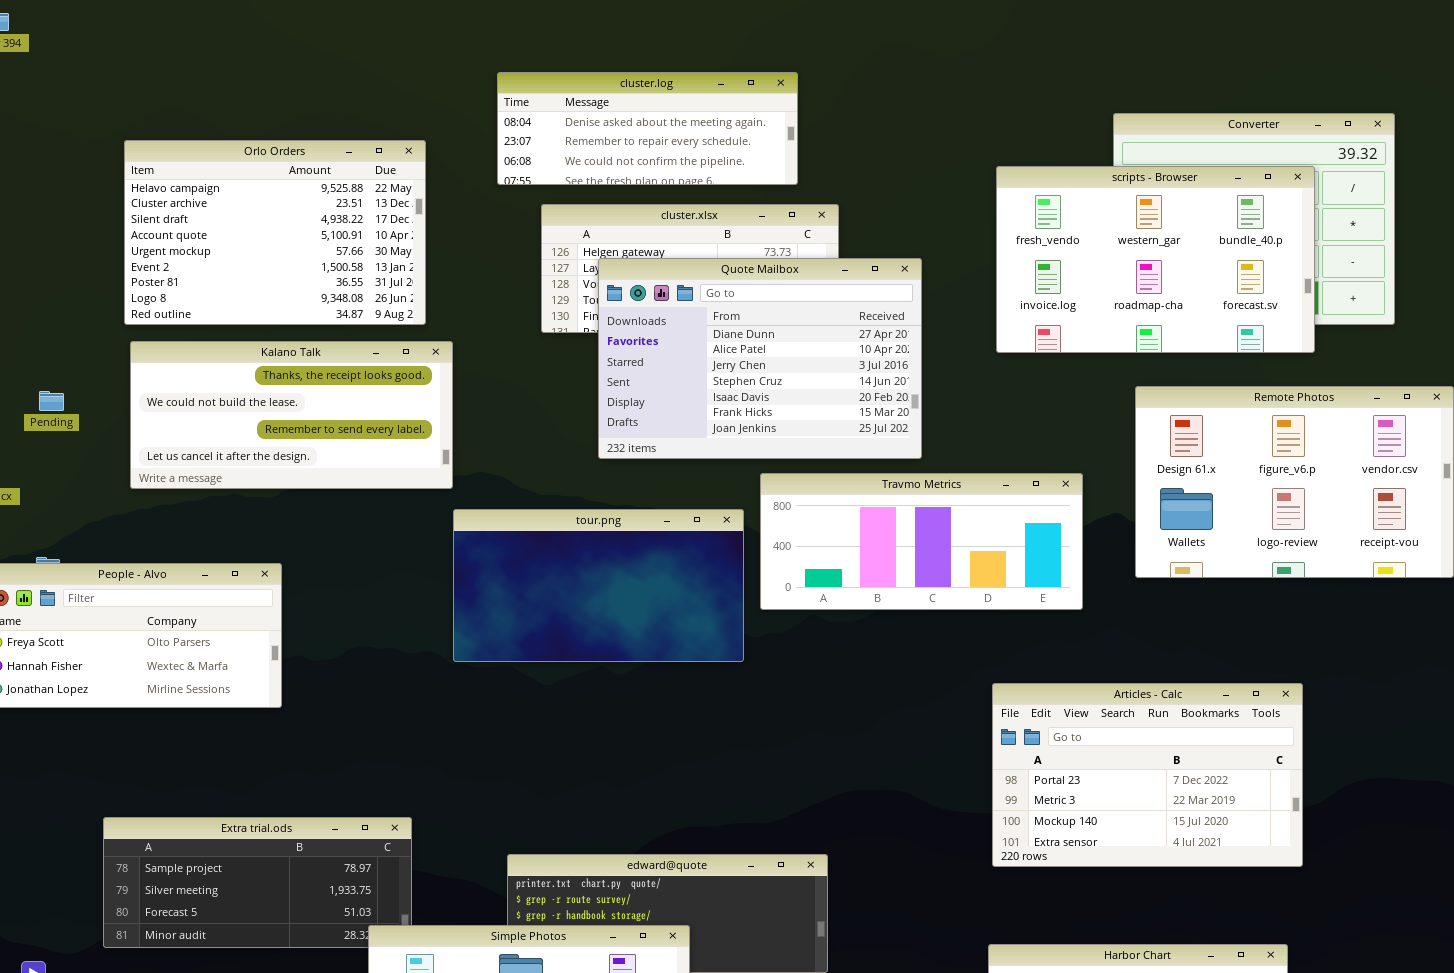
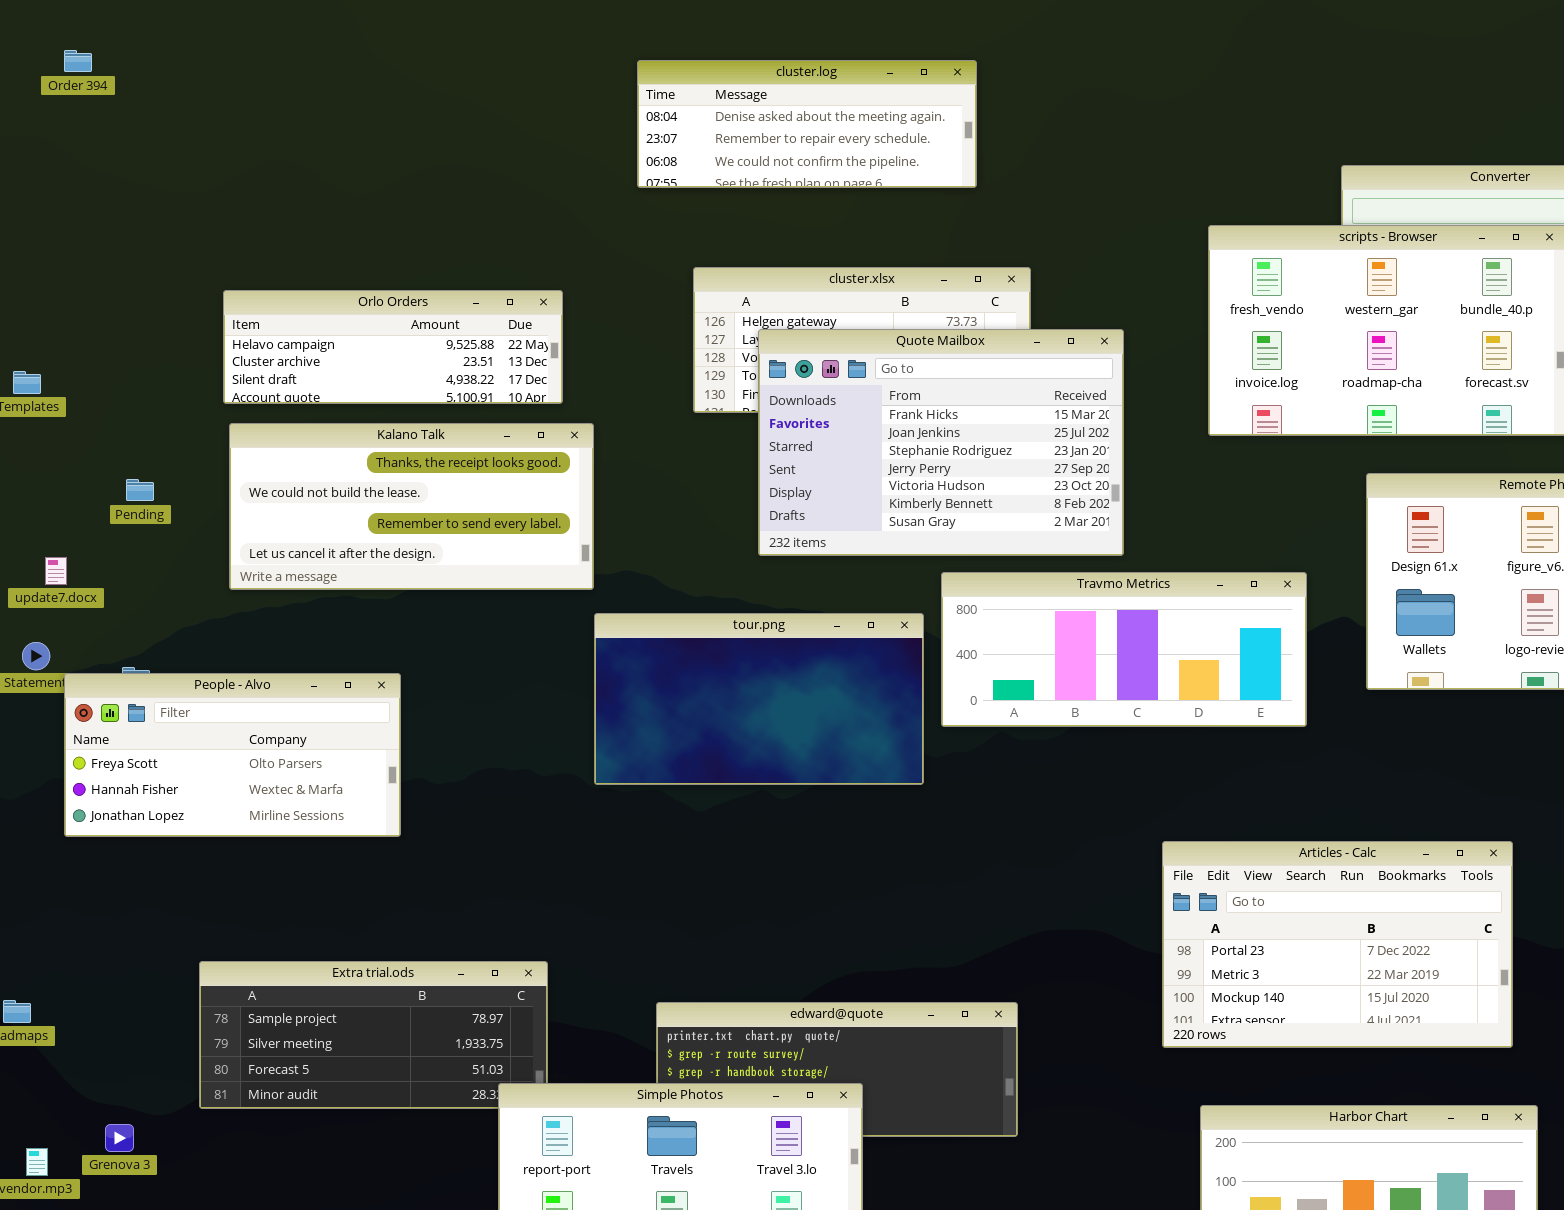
cluster.log: [497,72,798,185] -> [637,60,977,188], moved
Orlo Orders: [124,140,426,325] -> [223,290,563,404], resized
Quote Mailbox: [598,258,922,459] -> [758,329,1124,556], scrolled down 5 rows
Articles - Calc: [992,683,1303,867] -> [1162,841,1513,1048], moved

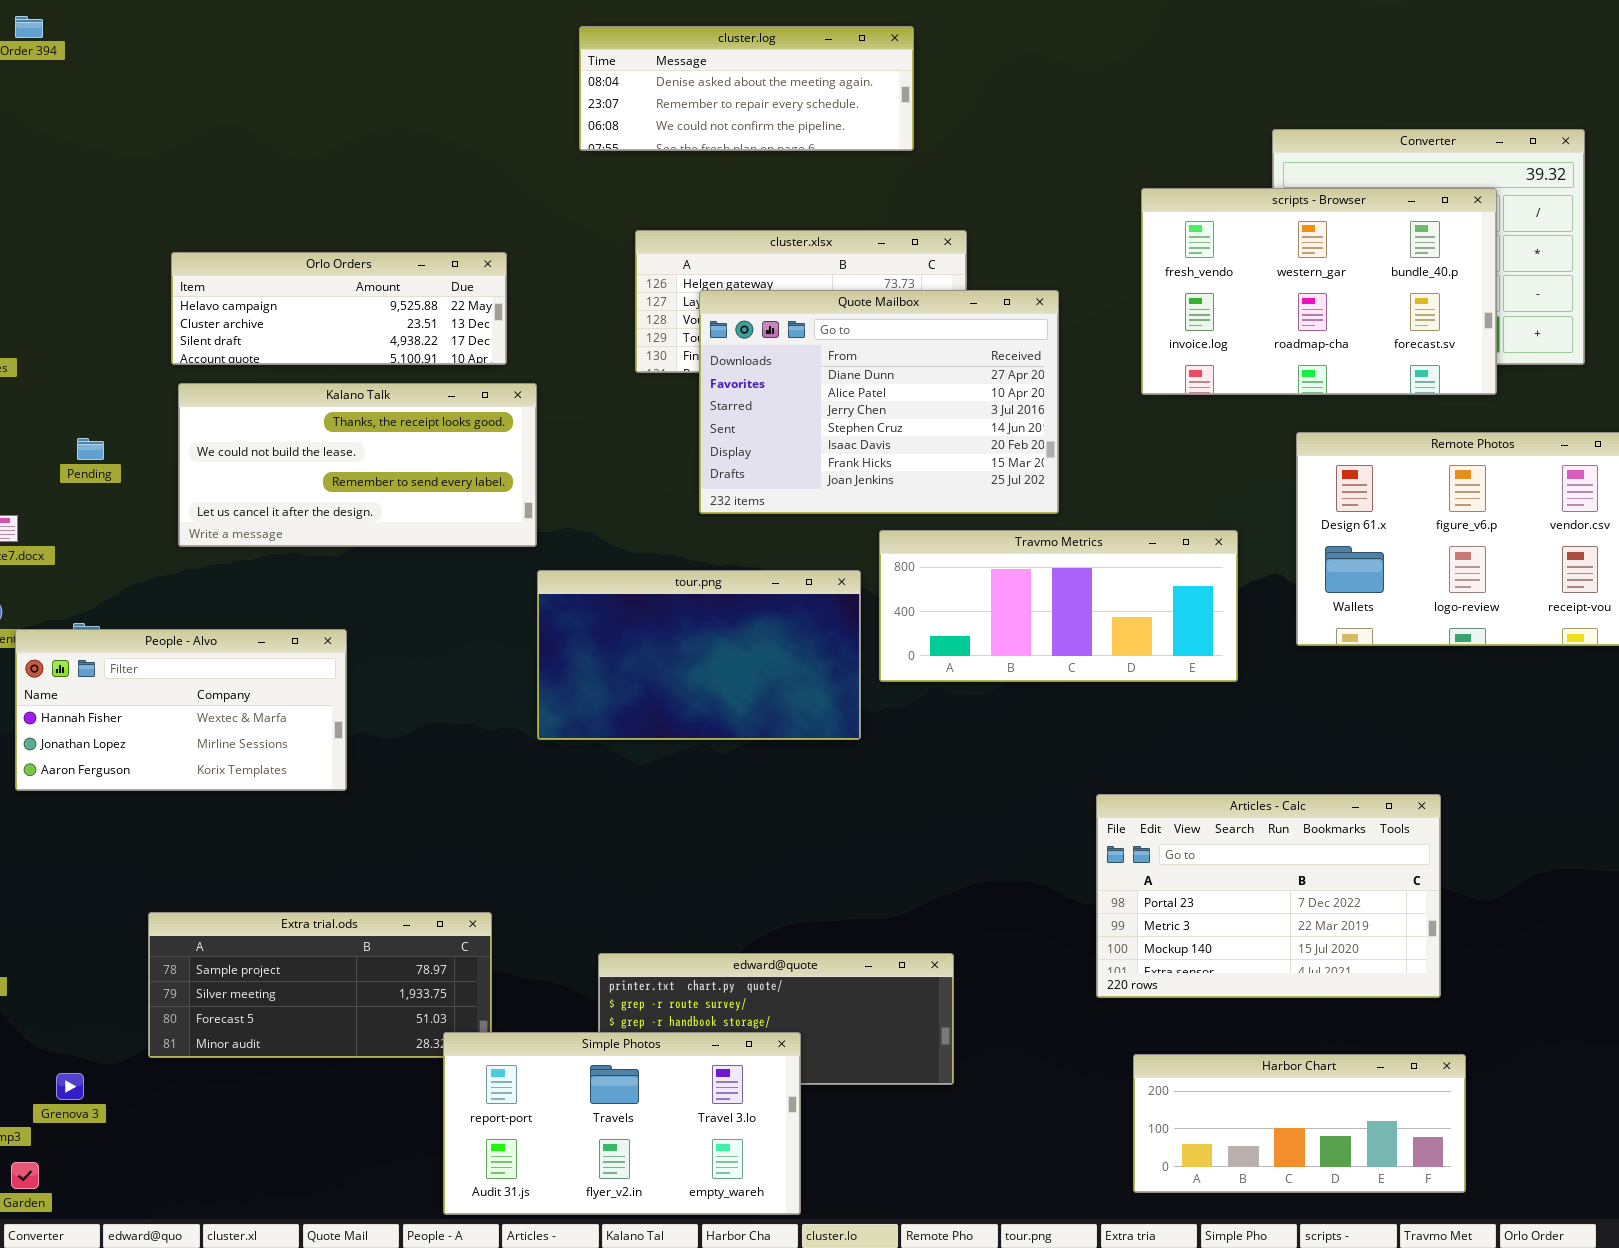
Quote Mailbox: [758,329,1124,556] -> [699,290,1059,514], scrolled up 5 rows
People - Alvo: [64,673,401,837] -> [15,629,347,791], scrolled down 1 row

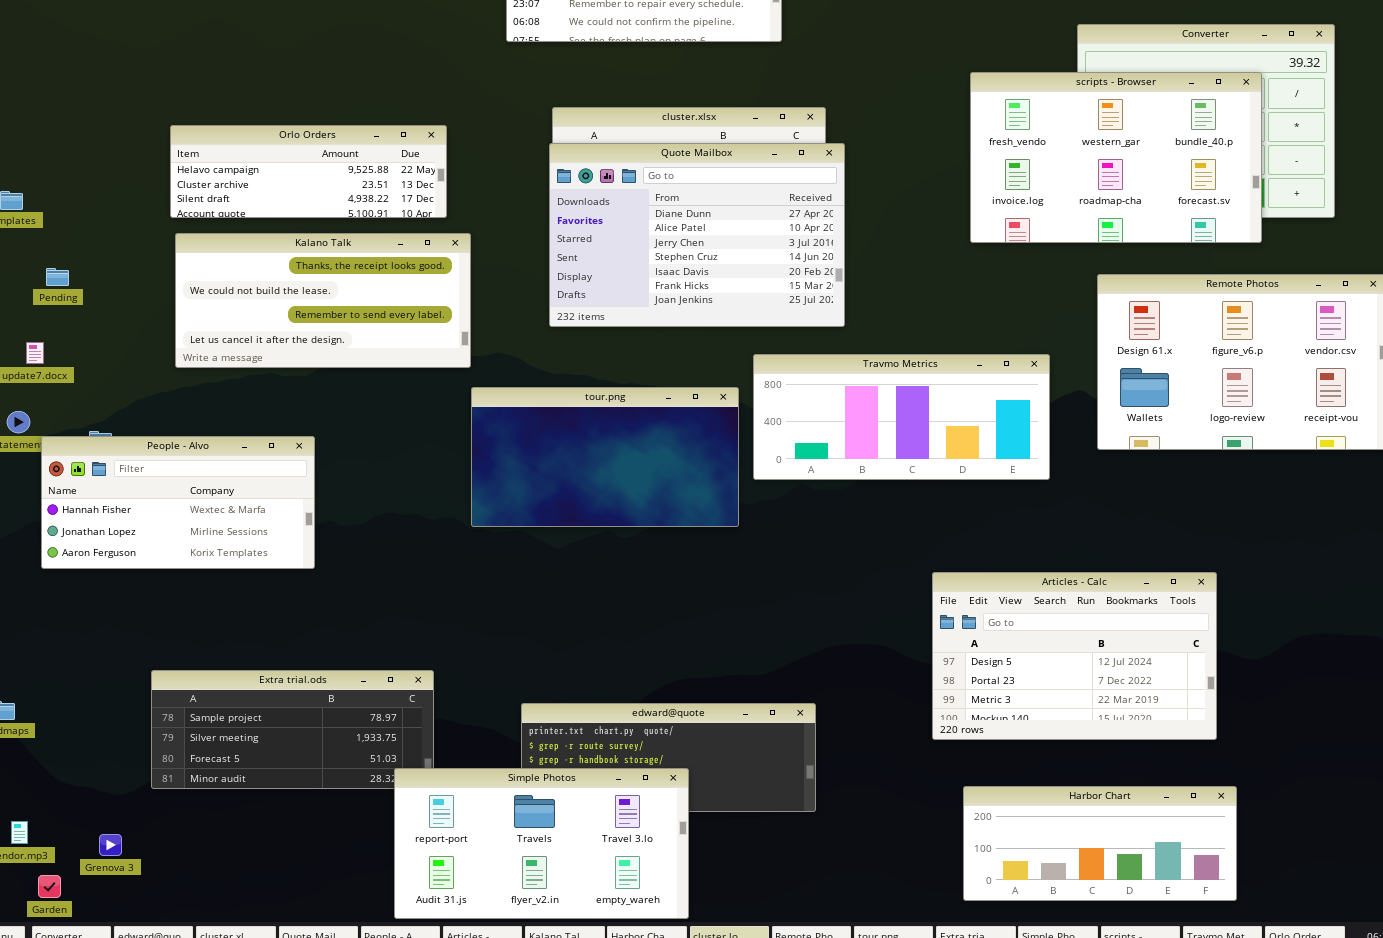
Quote Mailbox: [699,290,1059,514] -> [549,143,845,327], moved
Pending: [77,438,104,460] -> [46,268,69,286], moved
Articles - Calc: [1096,794,1441,998] -> [932,572,1217,740], scrolled up 1 row
Grenova 3: [56,1073,84,1100] -> [99,834,122,856], moved

